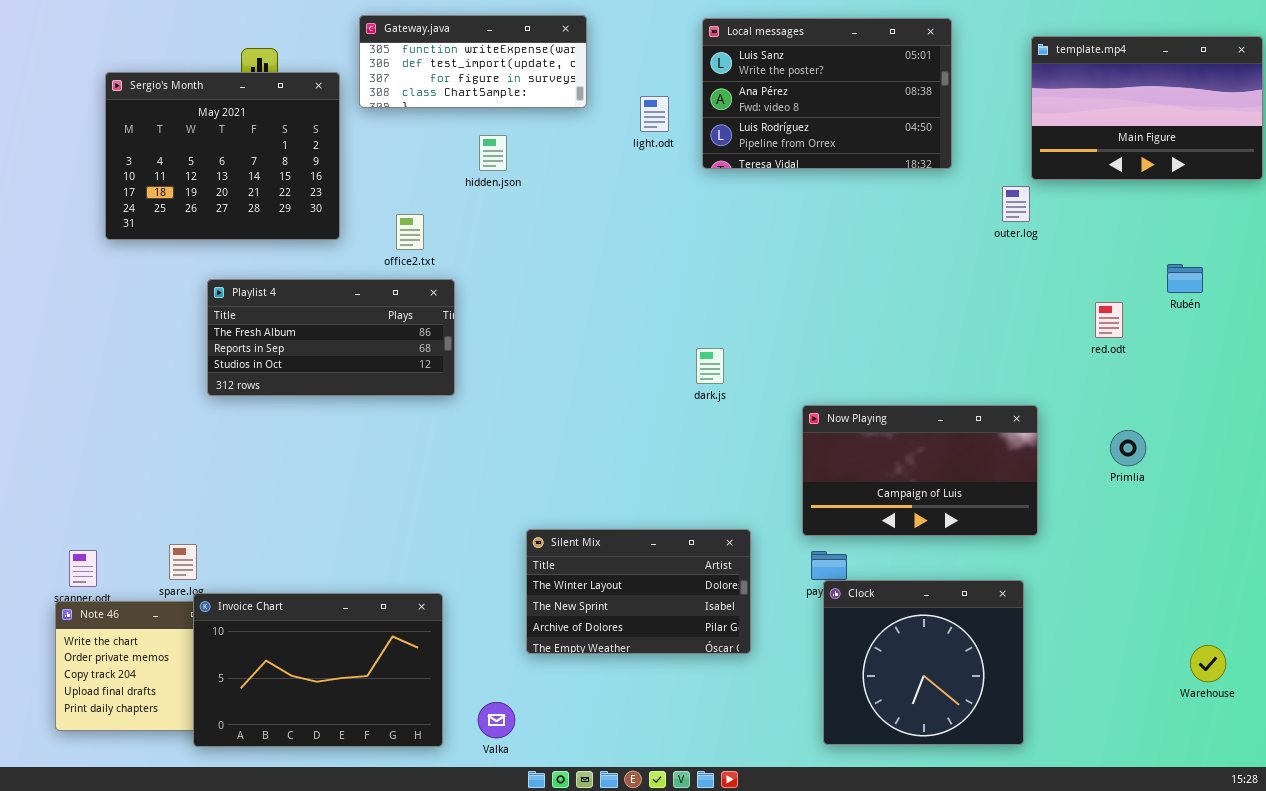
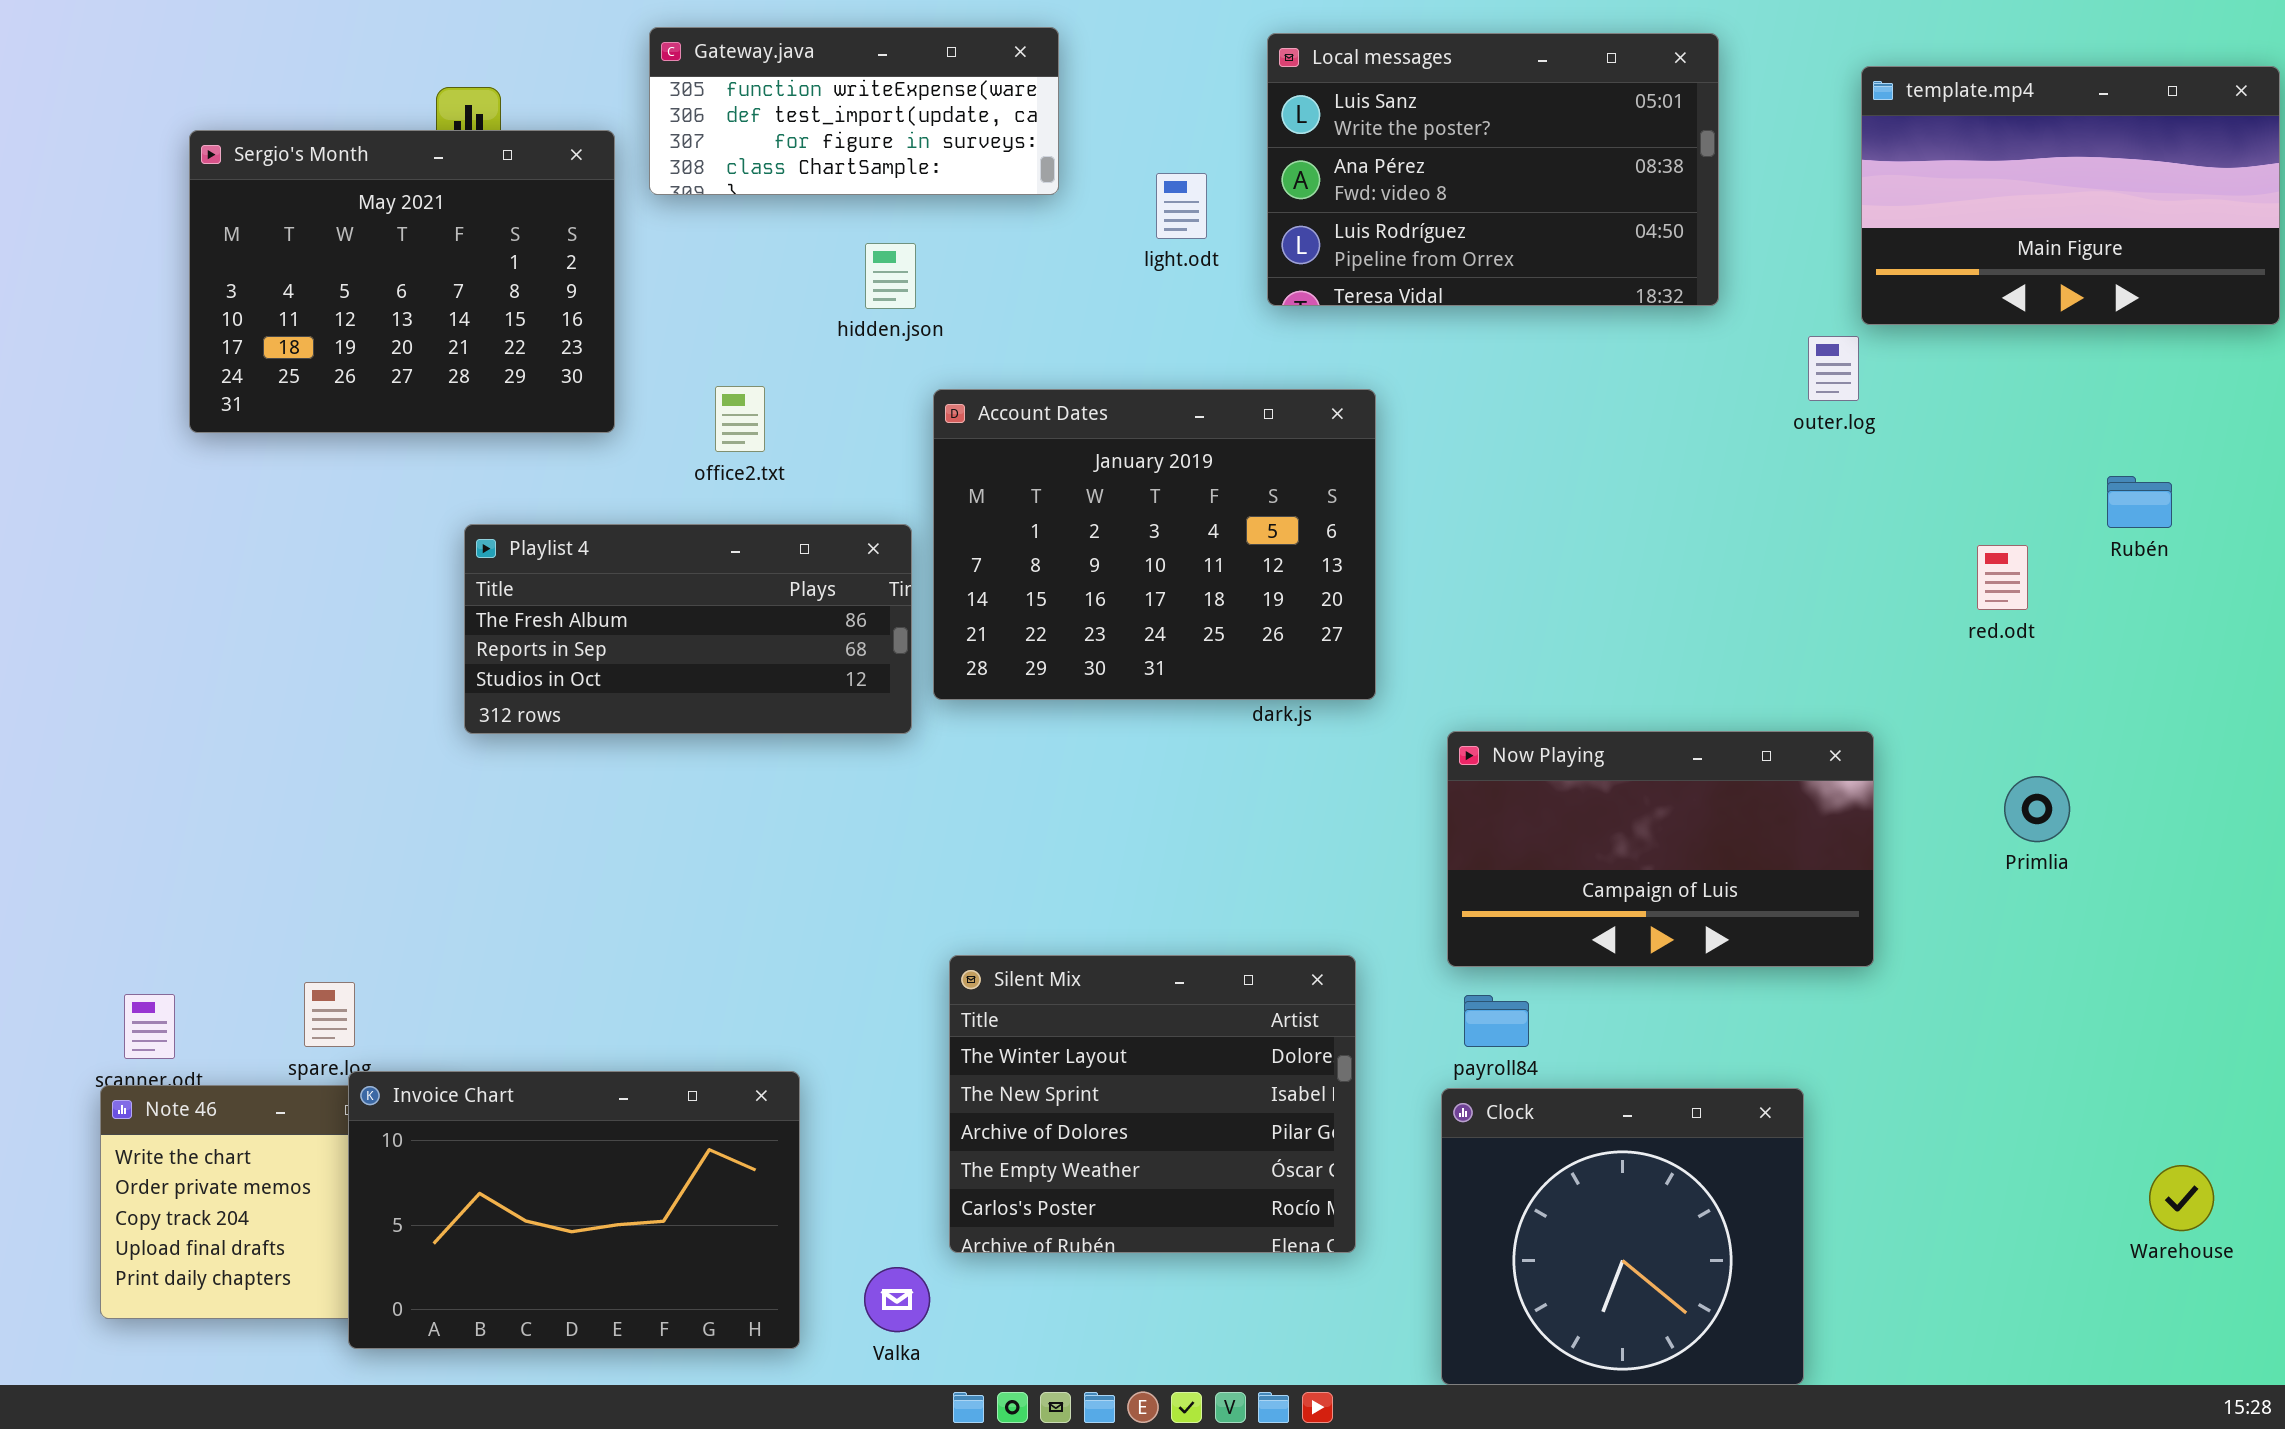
Account Dates: none -> [933,389,1376,700], opened
Playlist 4: [207,279,455,396] -> [464,524,912,734], moved
Silent Mix: [526,529,751,654] -> [949,955,1356,1253], resized
Clock: [823,580,1024,745] -> [1441,1088,1804,1385], moved

